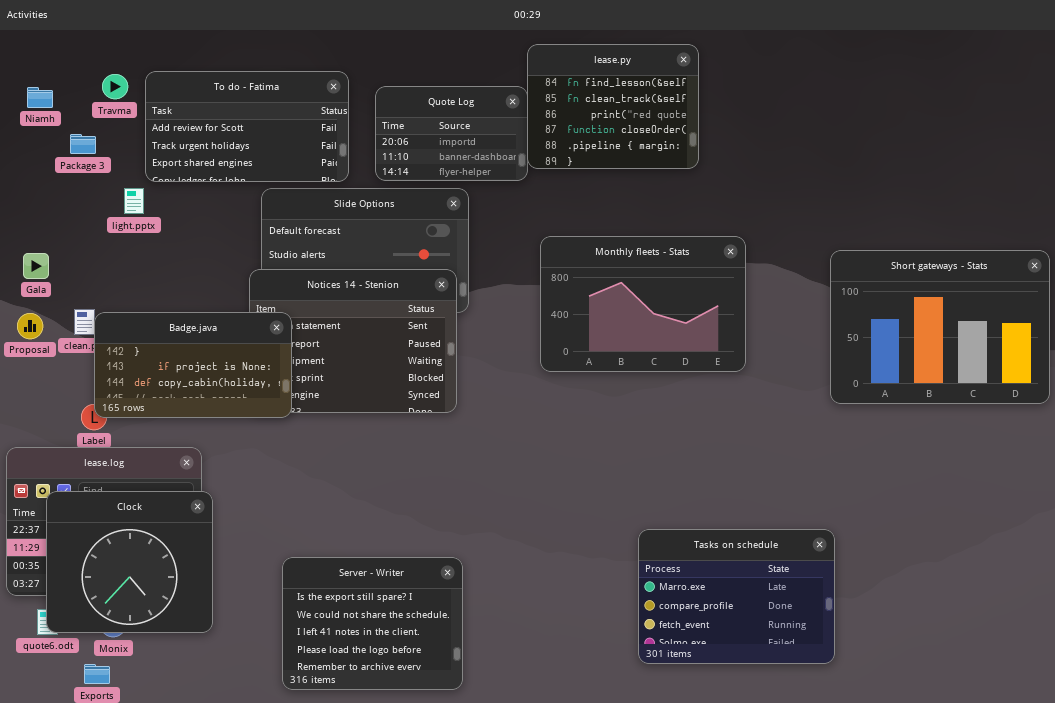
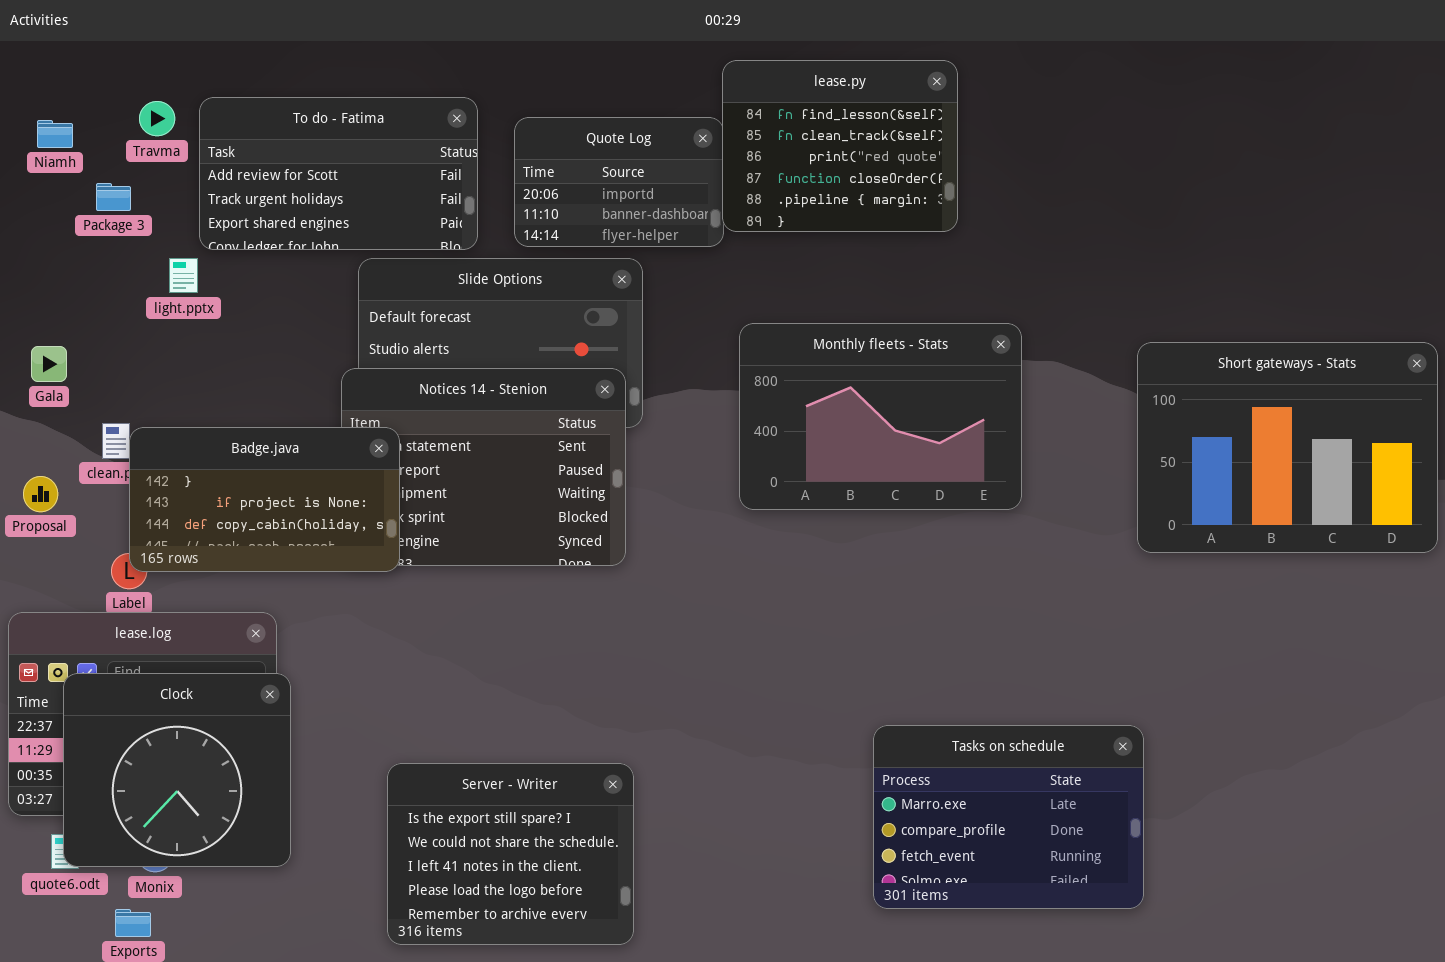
Proposal: [17,313,43,339] -> [23,476,58,512], moved

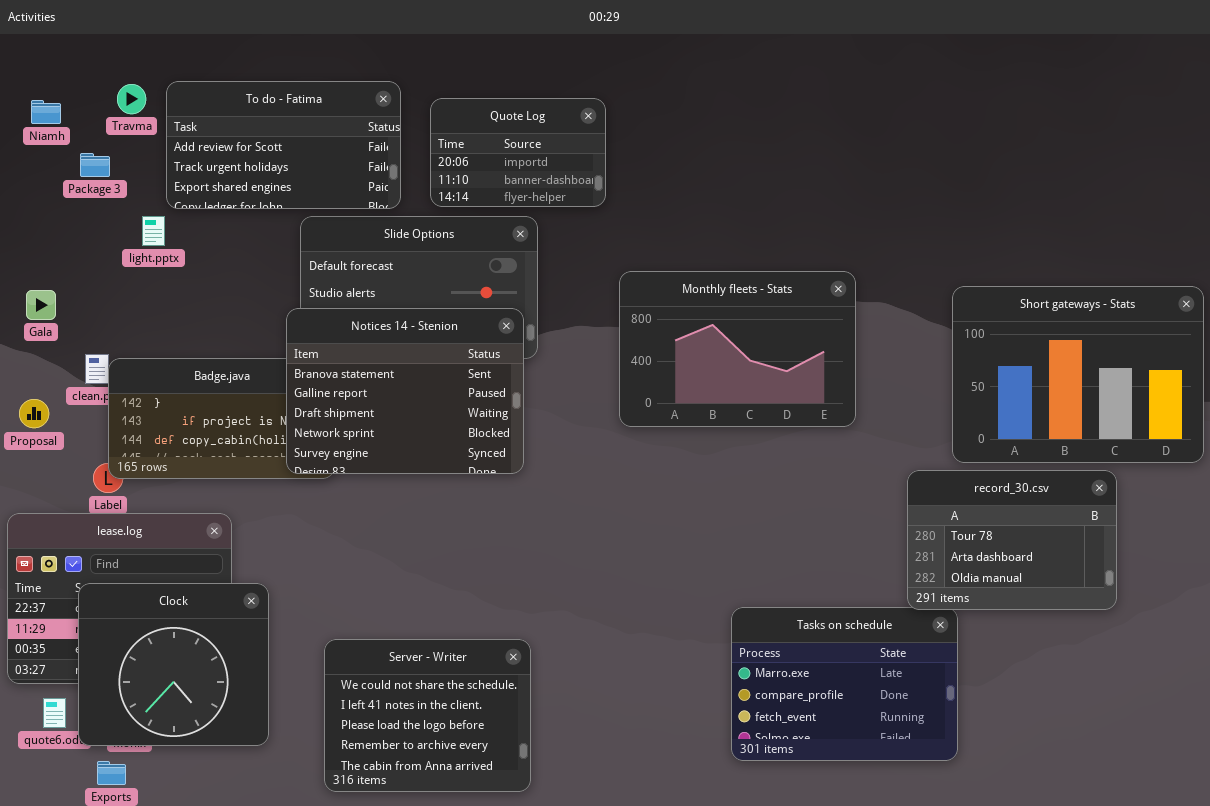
lease.py: [722,60,958,232] -> none, closed
Notices 14 - Stenion: [341,368,626,566] -> [286,308,524,474], raised
record_30.csv: none -> [907,470,1117,610], opened
Clock: [63,673,291,867] -> [78,583,269,746], moved
Server - Writer: [387,763,634,945] -> [324,639,531,792], scrolled down 1 row

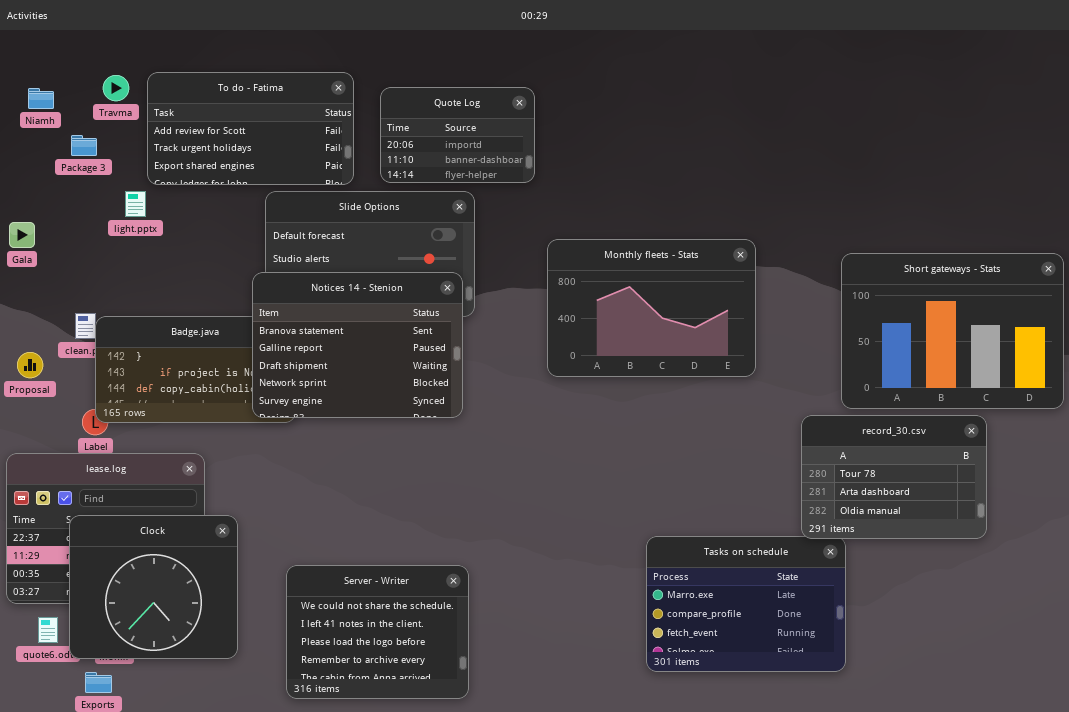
Gala: [26,290,56,320] -> [9,222,35,248], moved

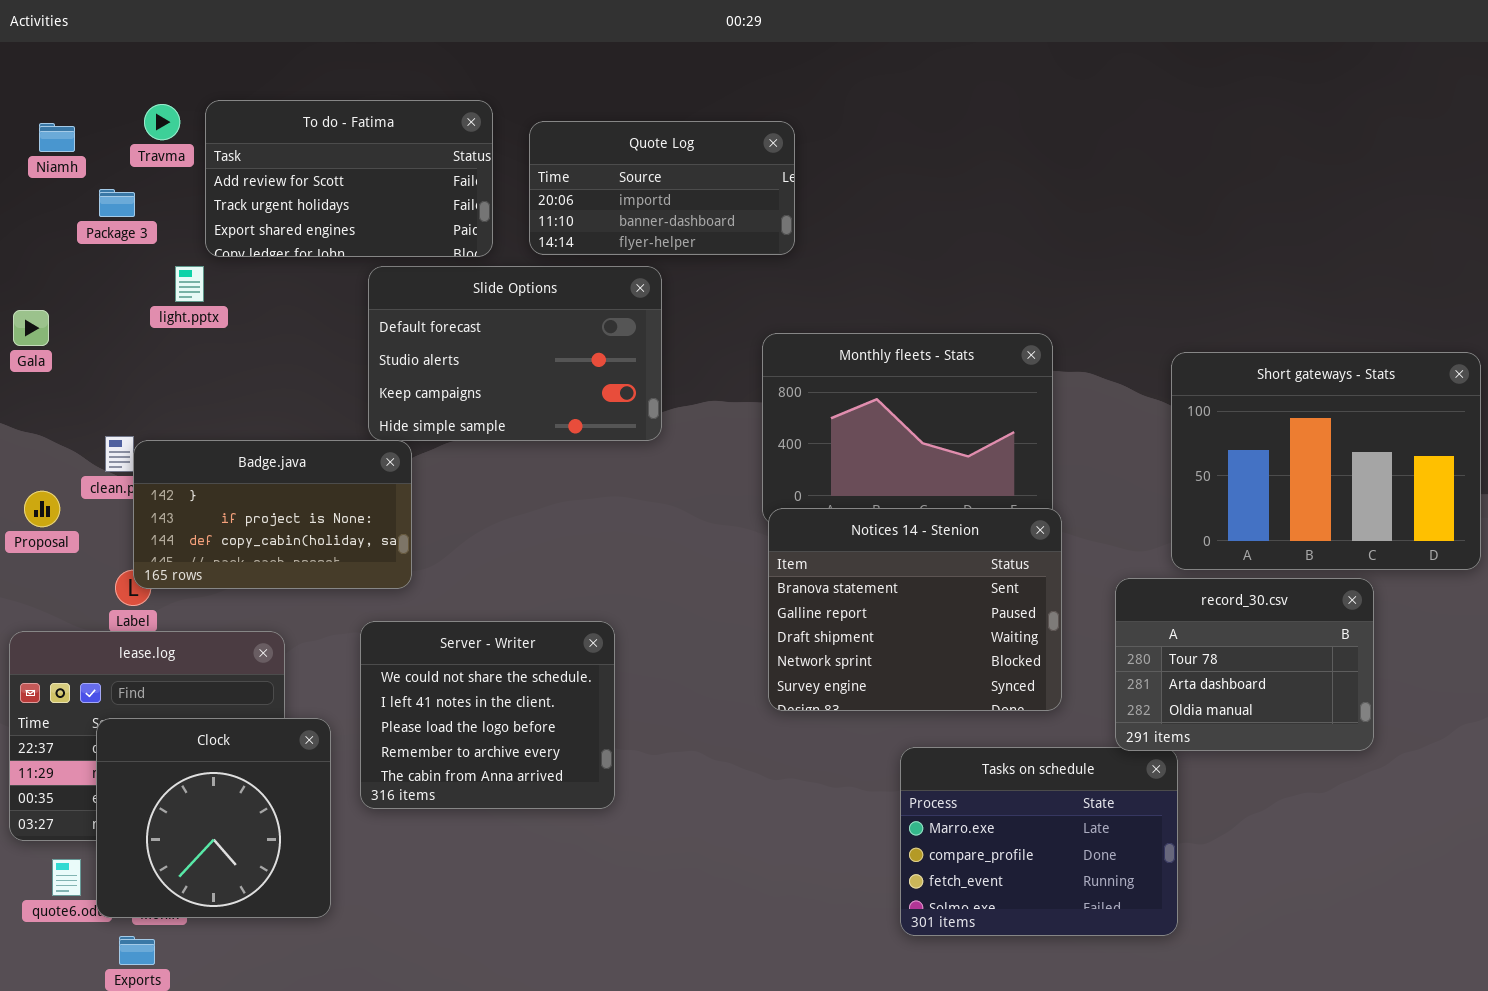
Quote Log: [380,87,535,183] -> [529,121,795,255], resized
Notices 14 - Stenion: [252,272,463,418] -> [768,508,1062,711], moved
Server - Writer: [286,565,469,699] -> [360,621,615,809], moved

